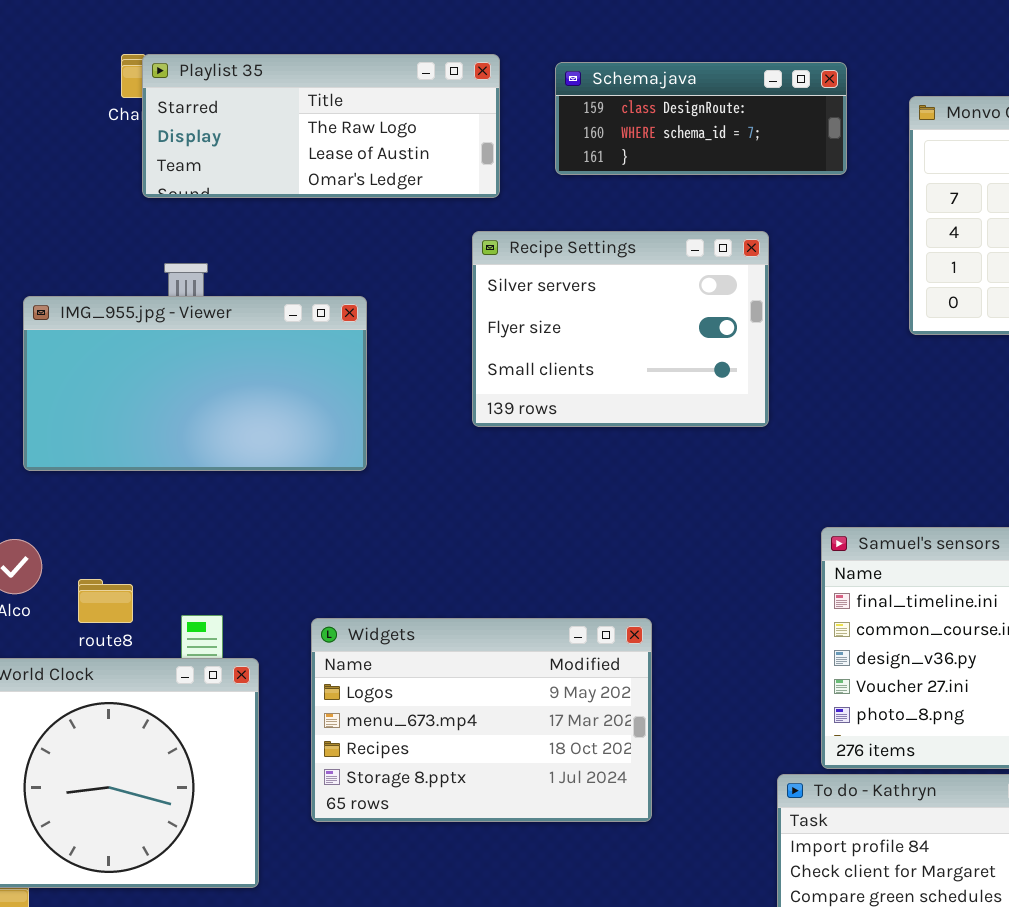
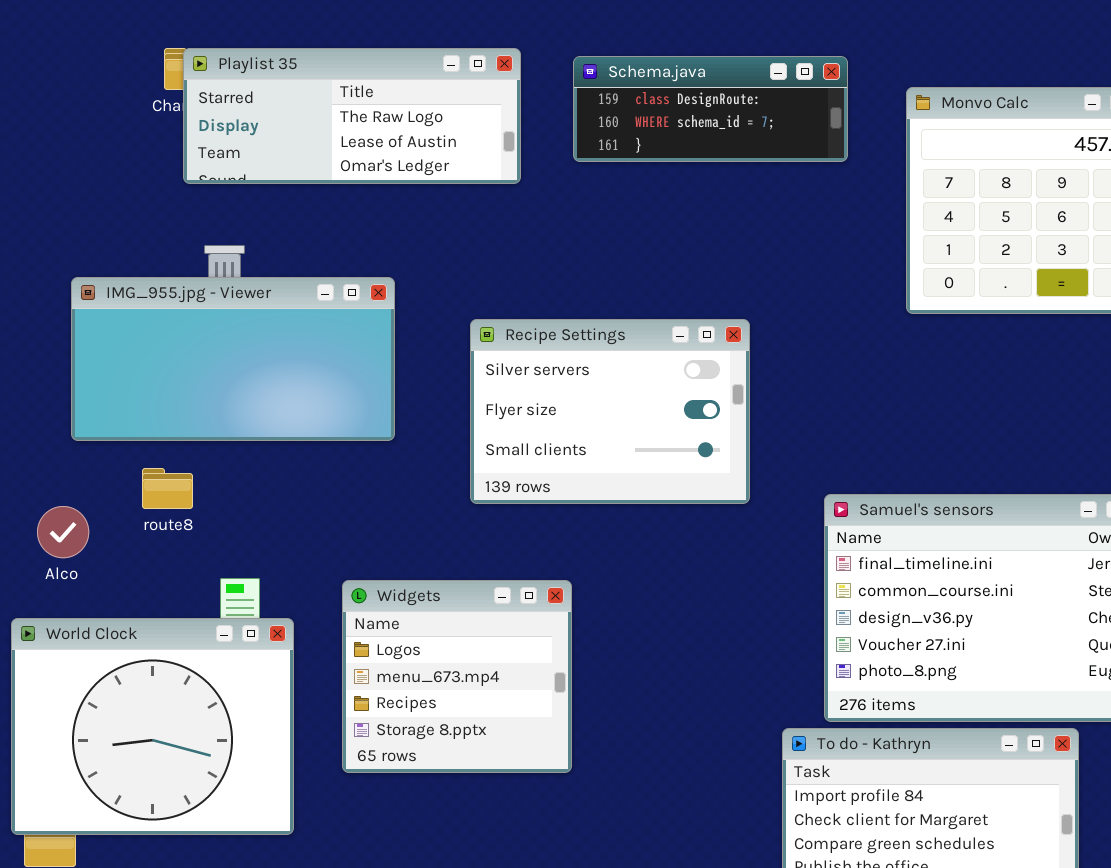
Recipe Settings: [472,231,769,427] -> [470,319,750,504], moved
route8: [78,579,133,623] -> [142,468,193,509], moved
Widgets: [311,618,652,822] -> [342,580,572,773], resized

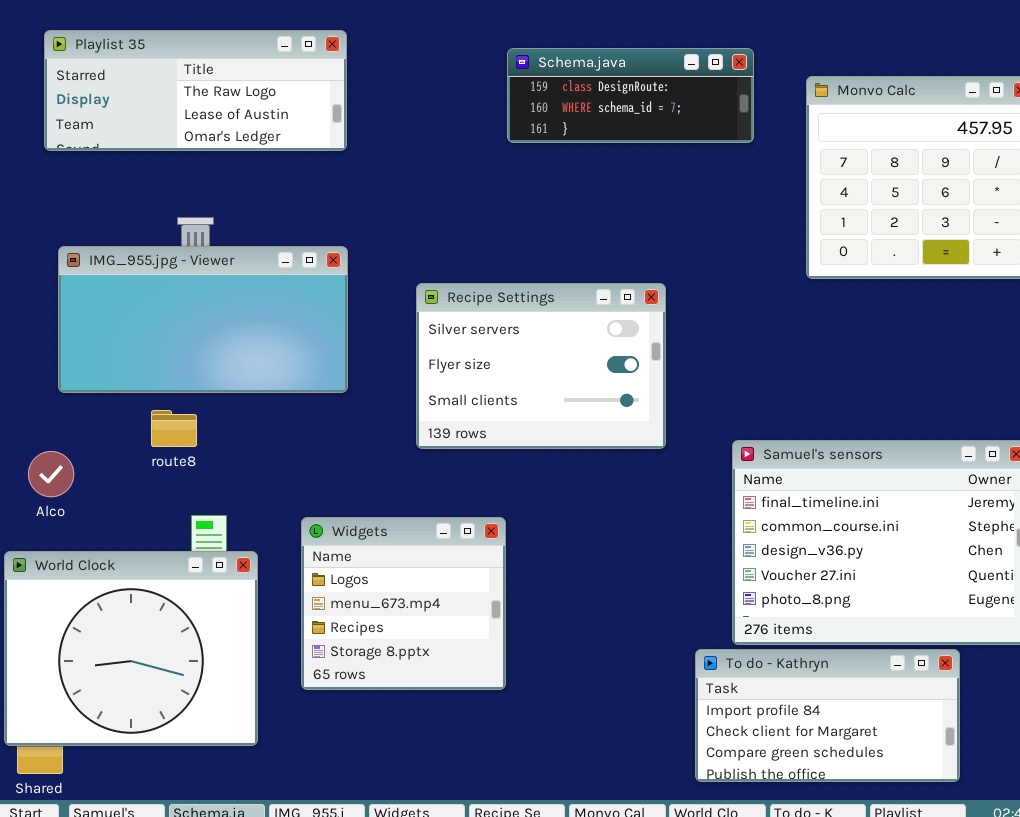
Playlist 35: [183,48,521,184] -> [44,30,347,151], moved
route8: [142,468,193,509] -> [151,410,197,447], moved

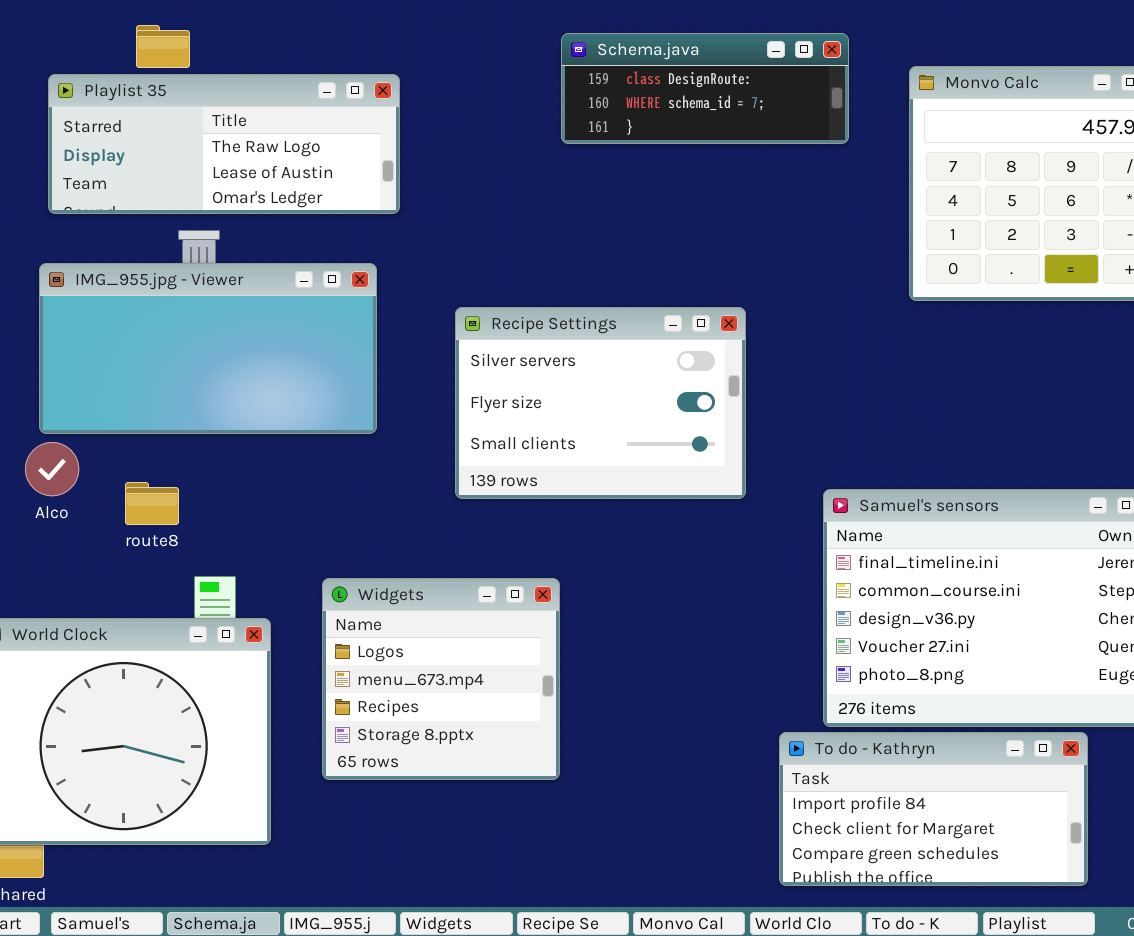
Playlist 35: [44,30,347,151] -> [48,74,400,214], moved
route8: [151,410,197,447] -> [125,482,179,525], moved
Alco: [28,451,74,497] -> [25,442,79,496], moved

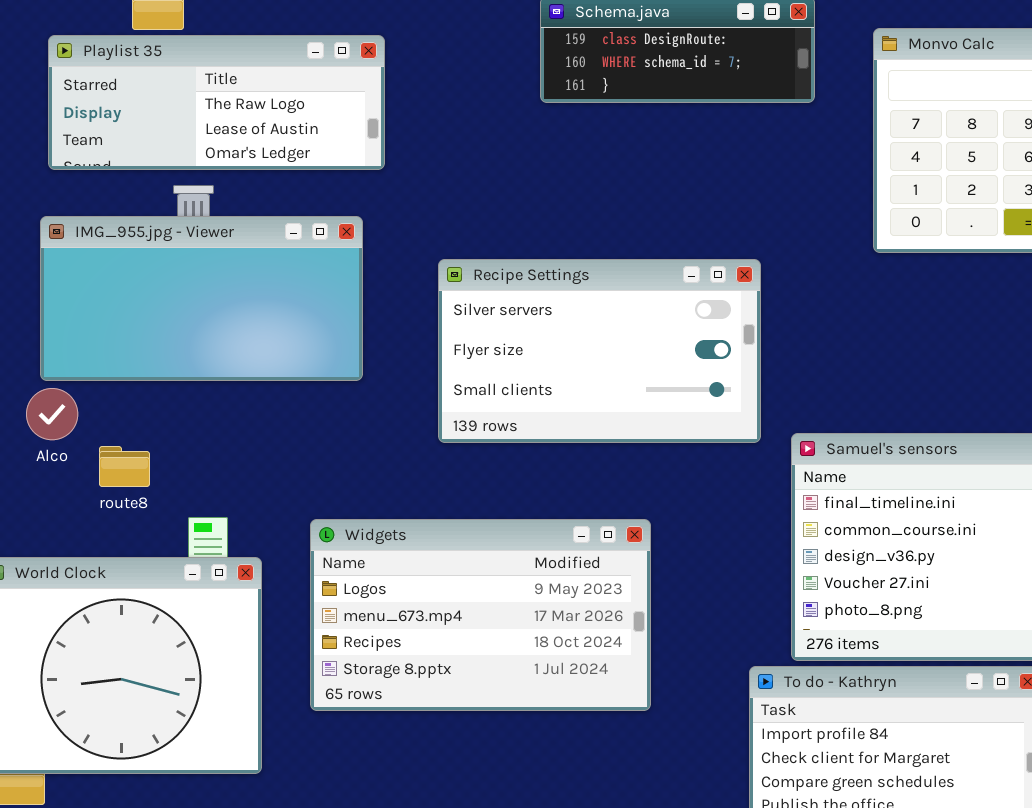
Recipe Settings: [455,307,746,499] -> [438,259,761,443], resized
route8: [125,482,179,525] -> [99,446,150,487], moved
Widgets: [322,578,560,780] -> [310,519,651,711], resized

